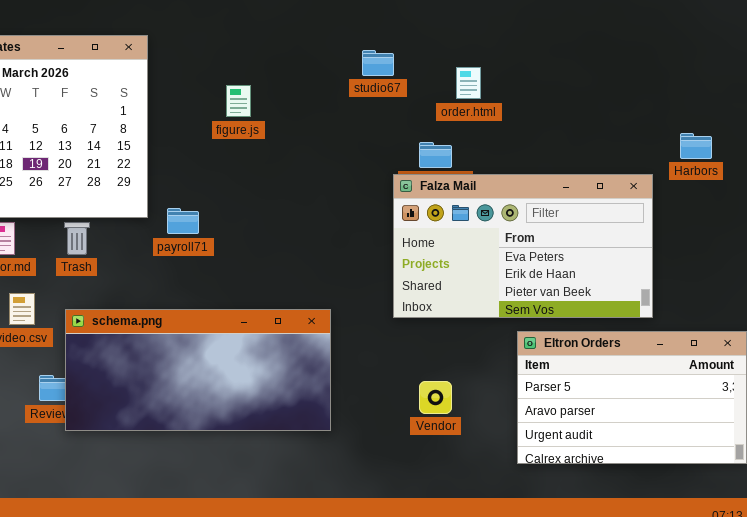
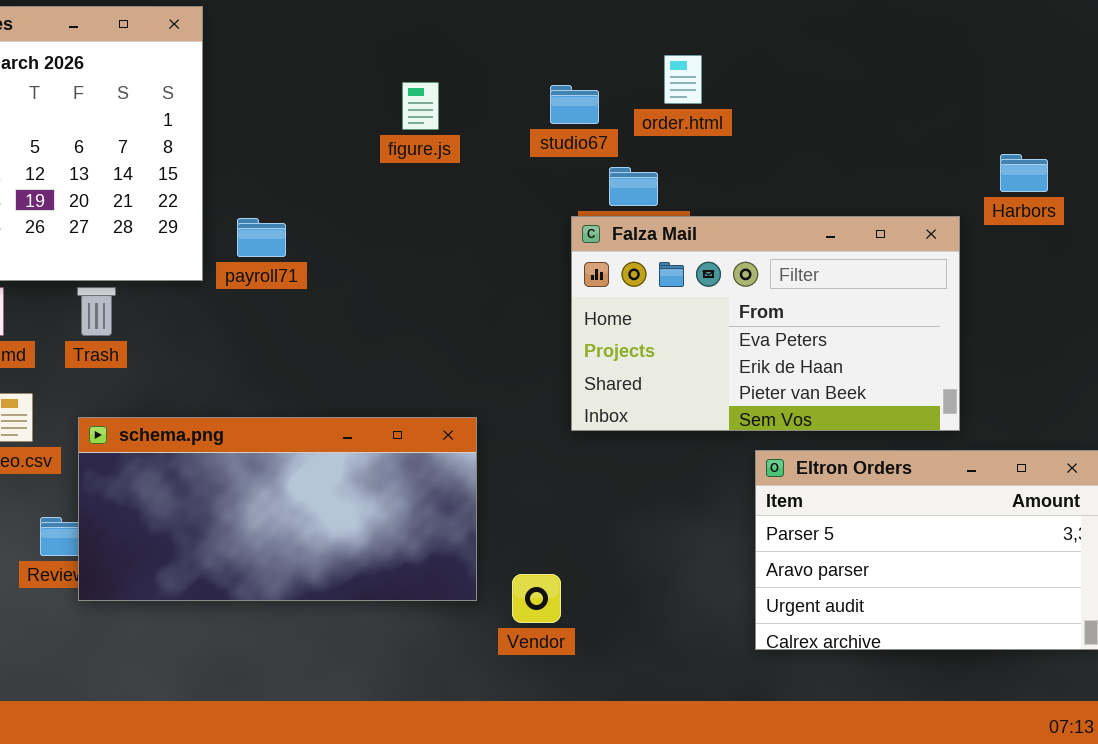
studio67: [362,50,394,76] -> [550,85,599,124], moved
figure.js: [226,85,251,117] -> [402,82,439,130], moved
payroll71: [167,208,199,234] -> [237,218,286,257], moved
Vendor: [419,381,452,414] -> [512,574,561,623], moved

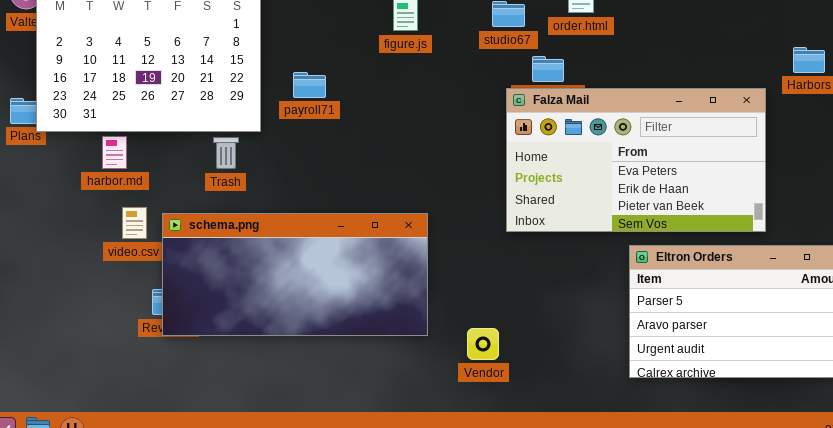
payroll71: [237,218,286,257] -> [293,72,326,98], moved
Trash: [77,287,116,336] -> [213,137,239,169], moved
schema.png: [78,417,477,601] -> [162,213,428,336], moved

